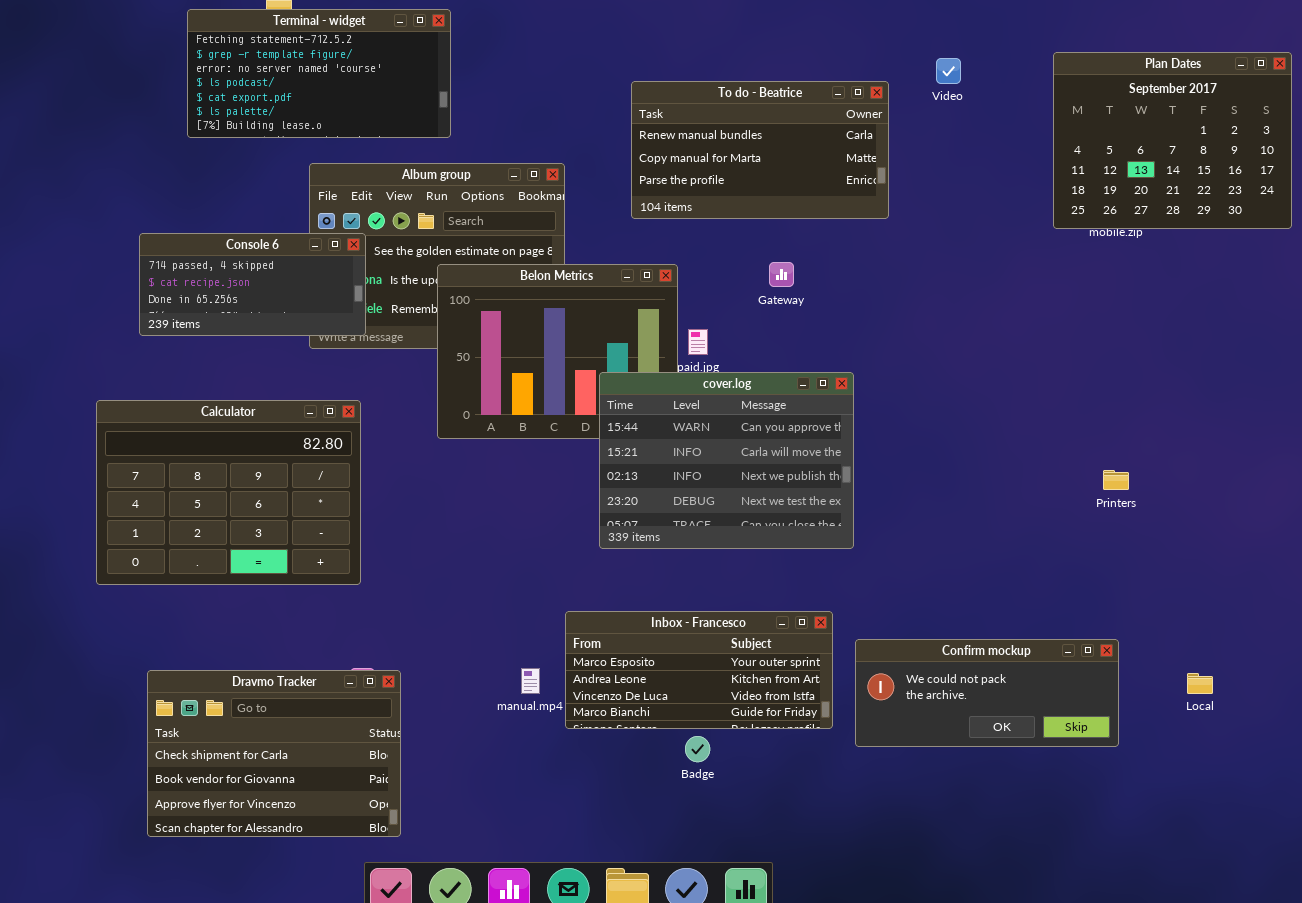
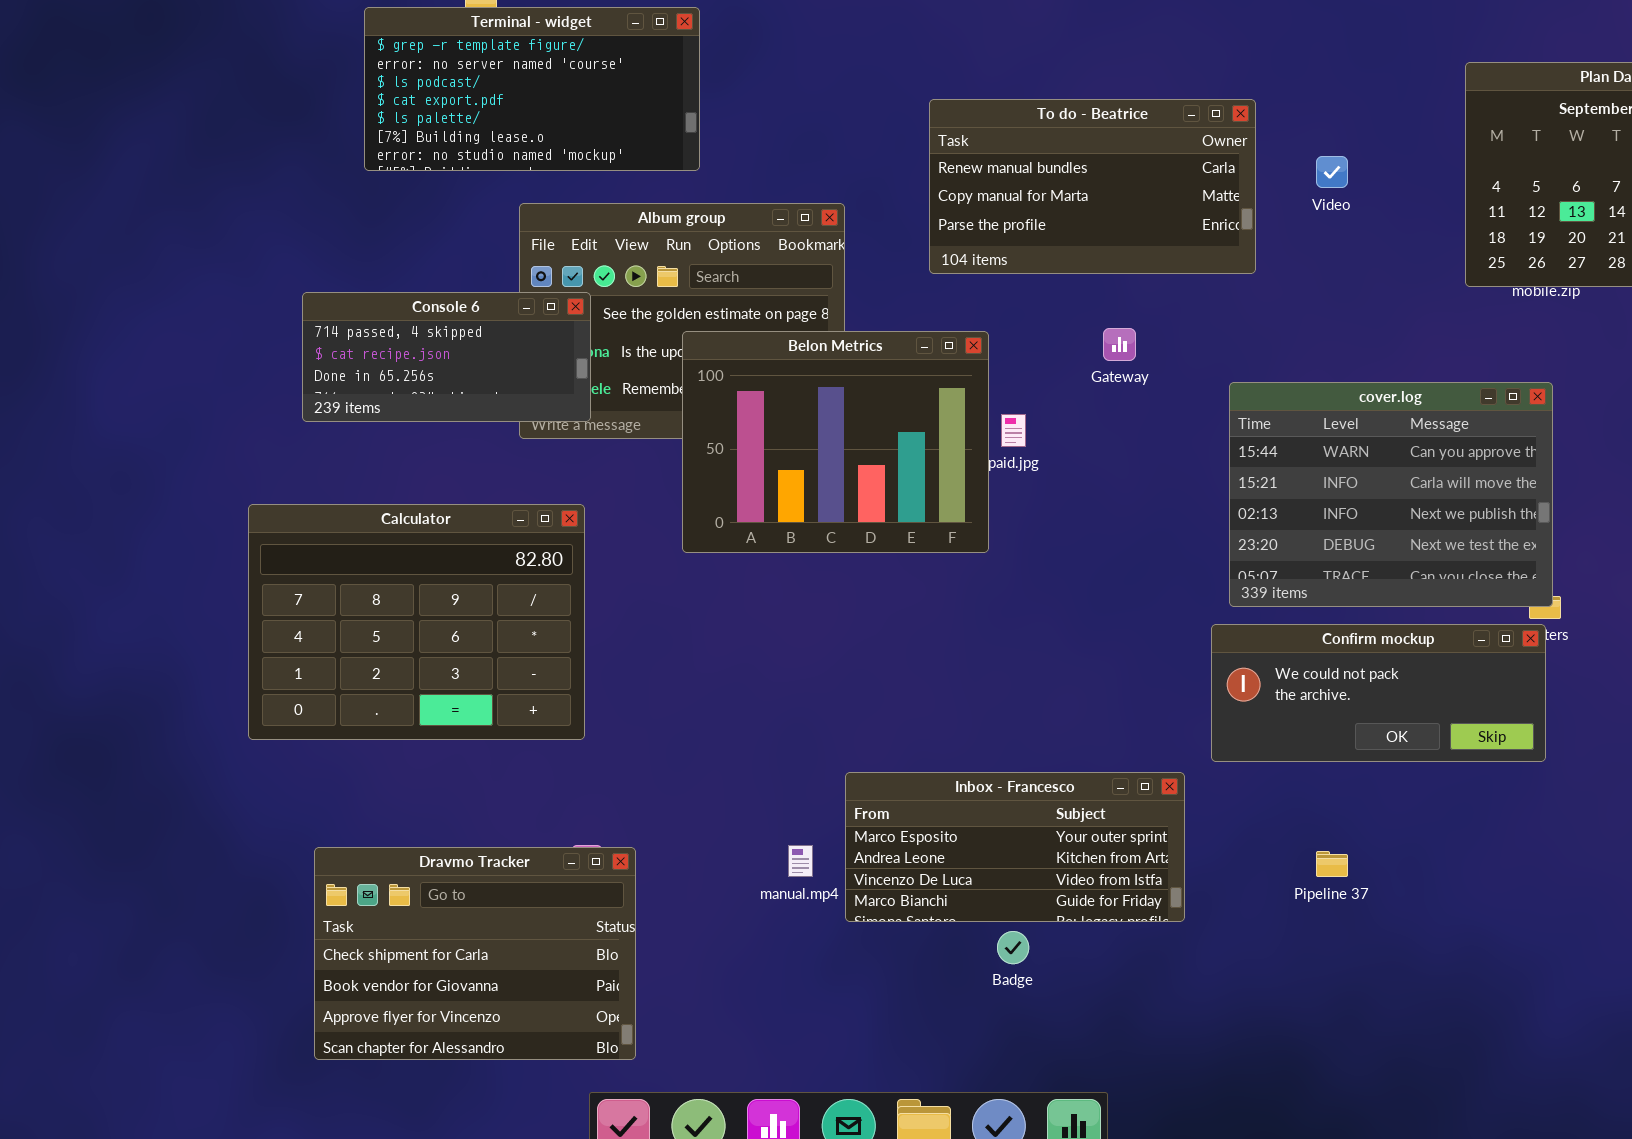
Terminal - widget: [187,9,451,138] -> [364,7,700,171], scrolled down 1 row
Video: [936,58,961,84] -> [1316,156,1348,188], moved
cover.log: [599,372,854,549] -> [1229,382,1553,607], moved
Confirm mockup: [855,639,1119,747] -> [1211,624,1546,762], moved

